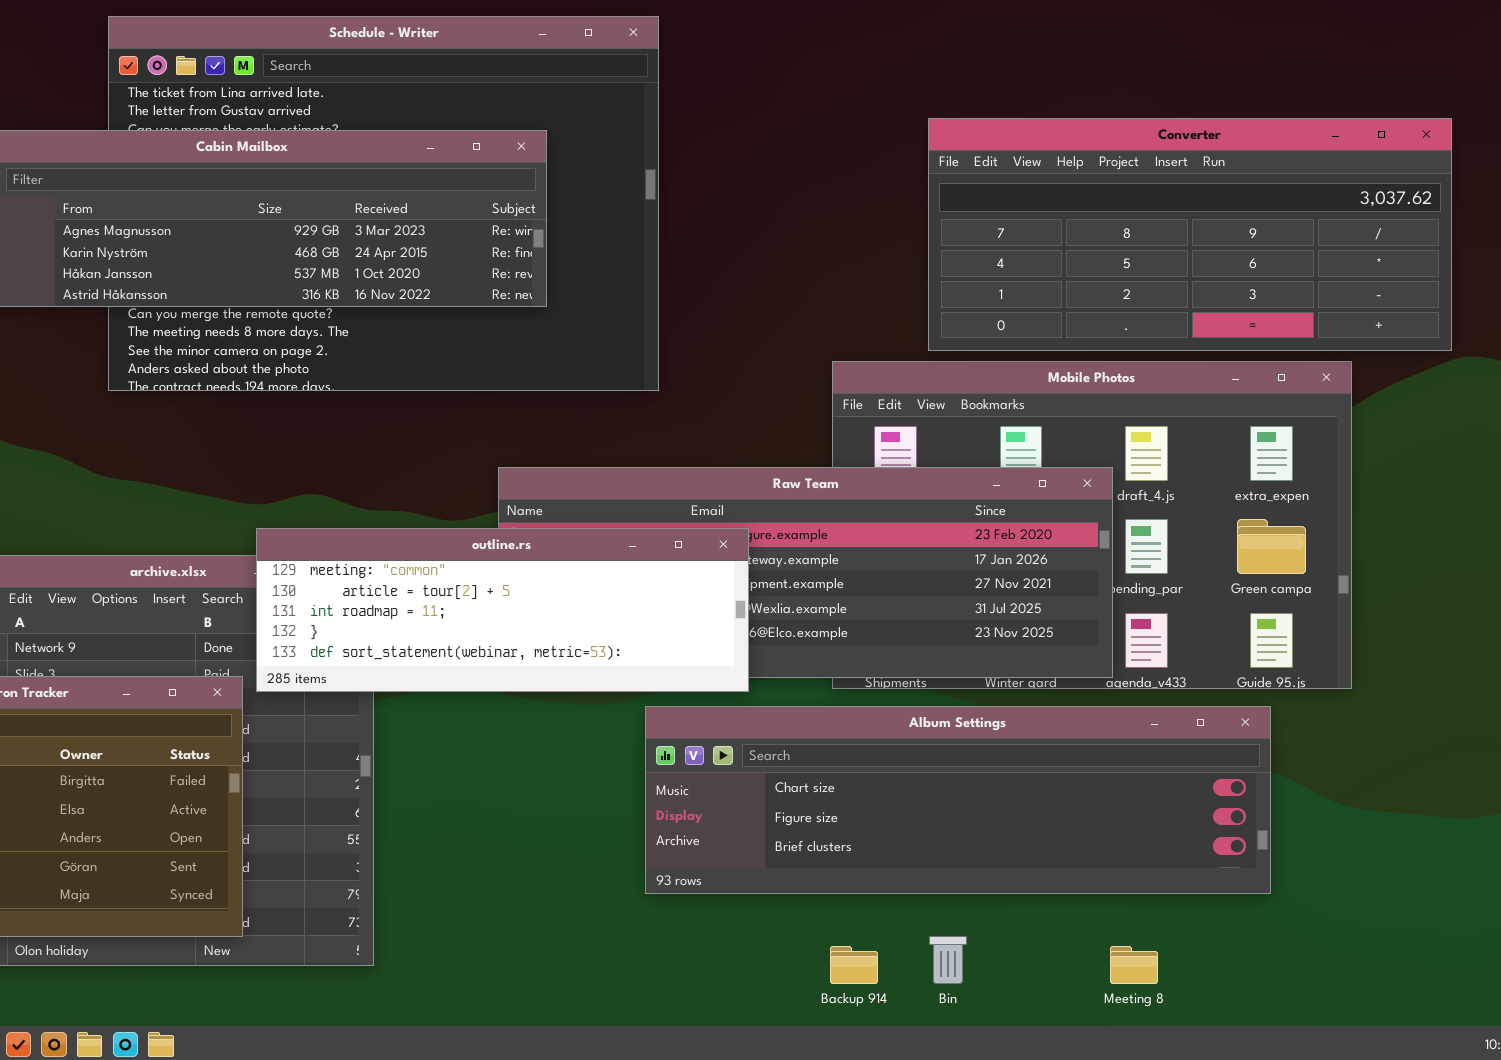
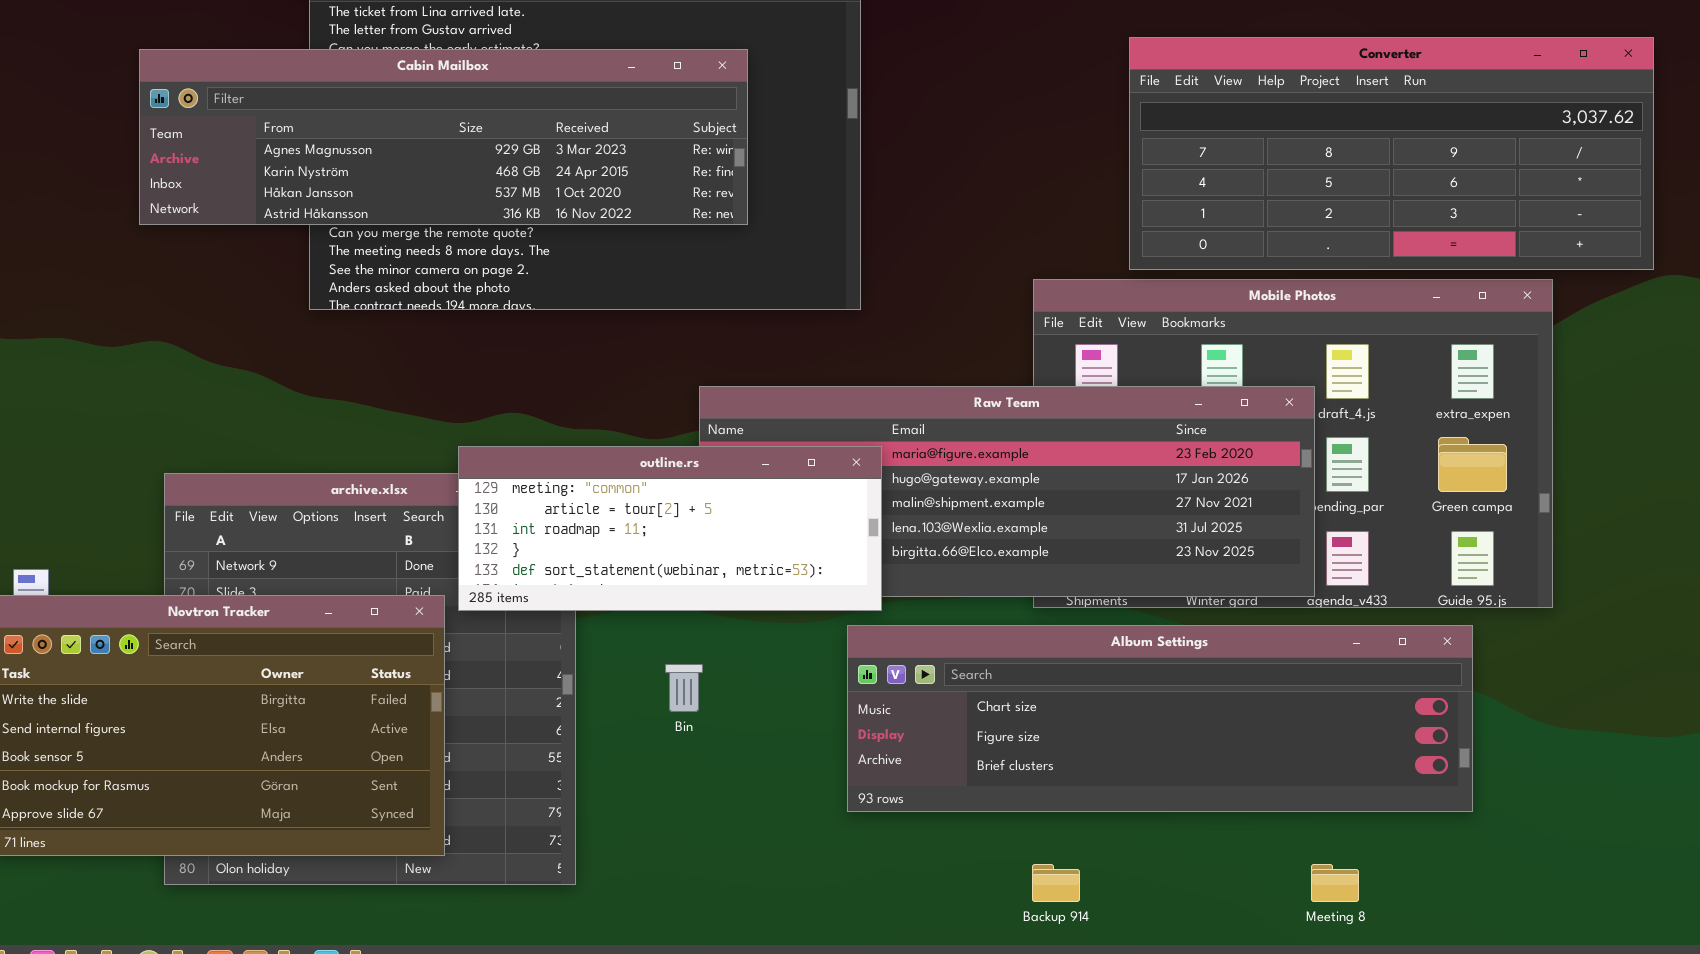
outline.rs: [256,528,749,692] -> [458,446,882,611], resized
Bin: [929,936,967,984] -> [665,664,703,712], moved

